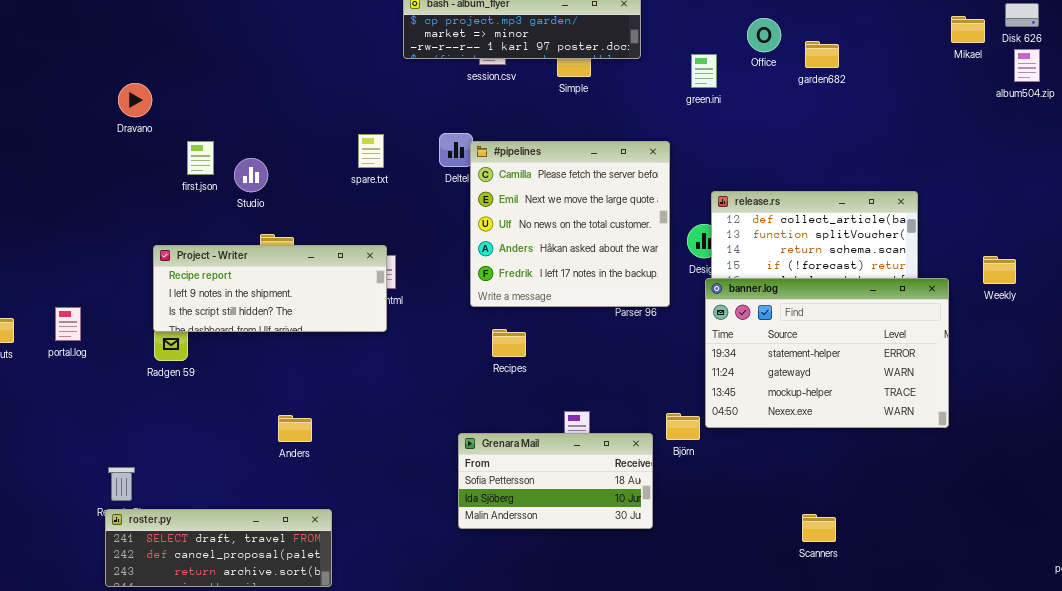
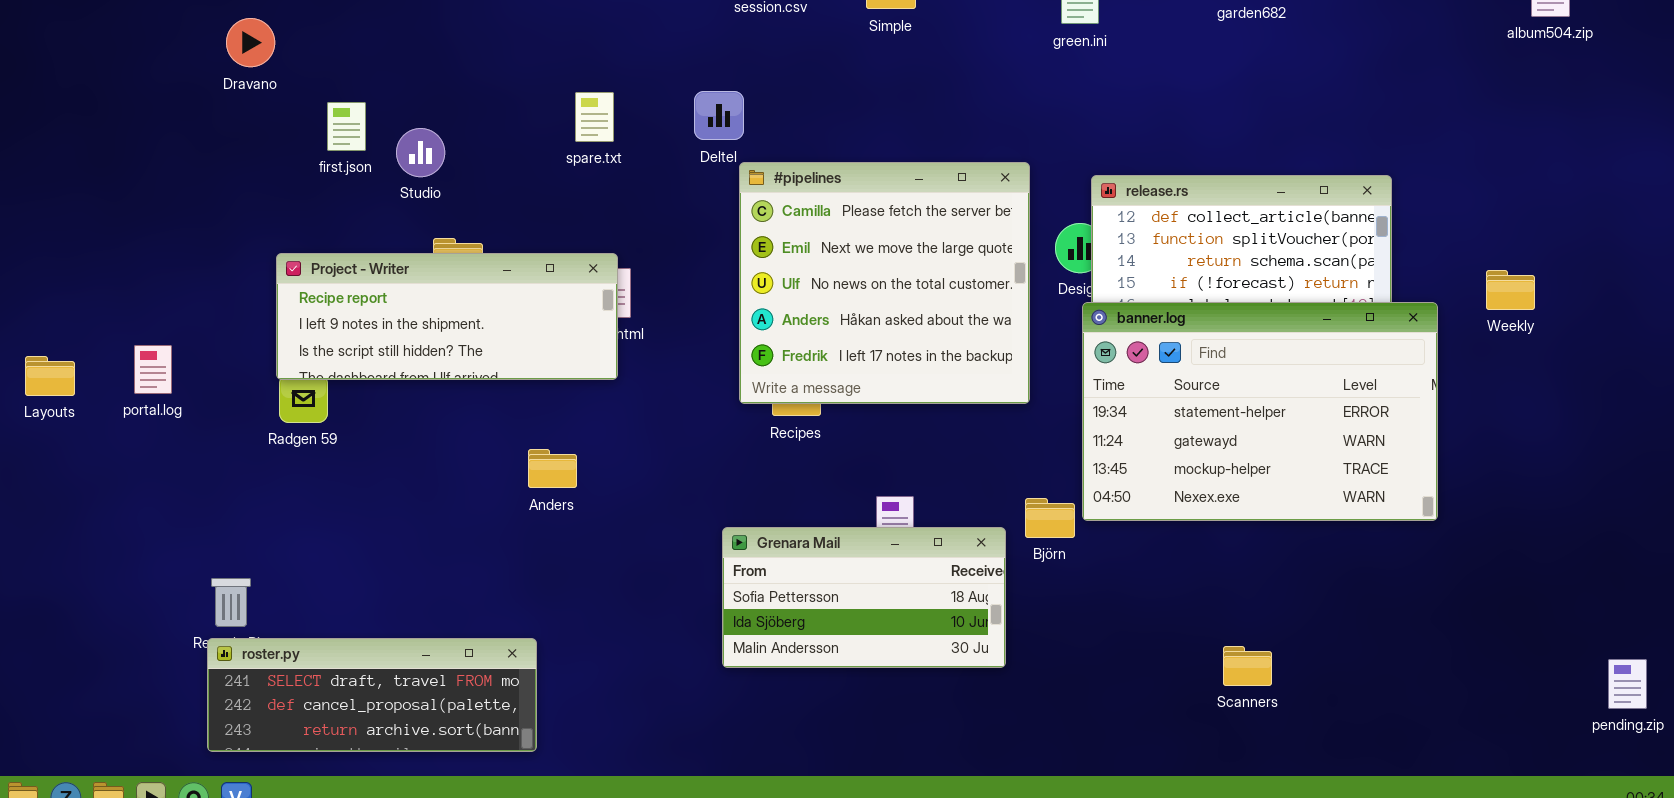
#pipelines: [470,141,670,307] -> [739,162,1030,404], moved
Anders: [278,415,312,442] -> [528,449,577,488], moved

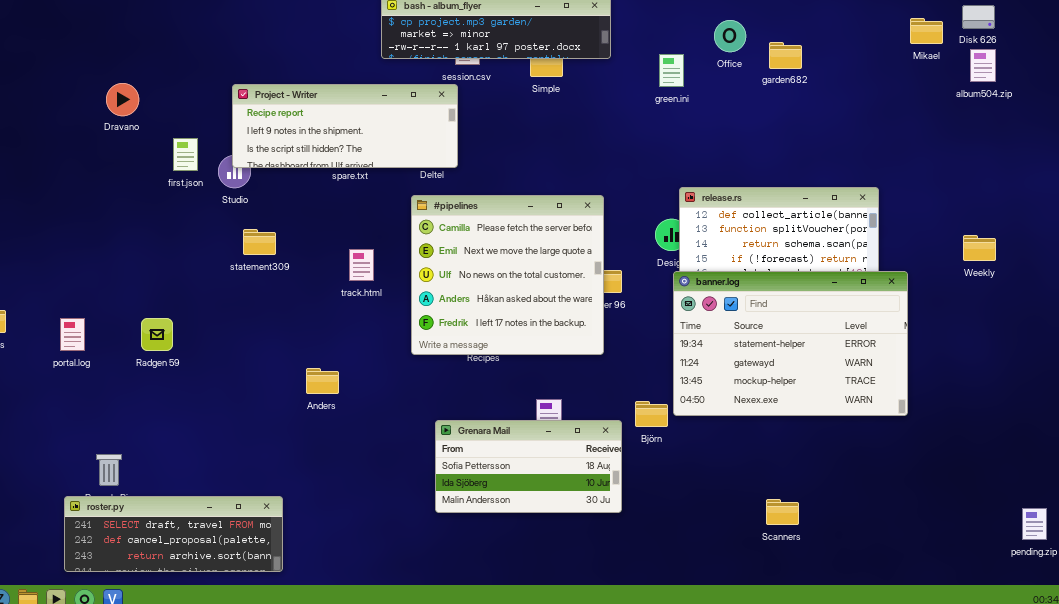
#pipelines: [739,162,1030,404] -> [411,195,604,355], moved
Project - Writer: [276,253,618,380] -> [232,84,458,168], moved
Weekly: [1486,270,1535,310] -> [963,235,996,261], moved
portal.log: [134,345,172,394] -> [60,318,85,351], moved
roster.py: [207,638,537,752] -> [64,496,283,572], moved

